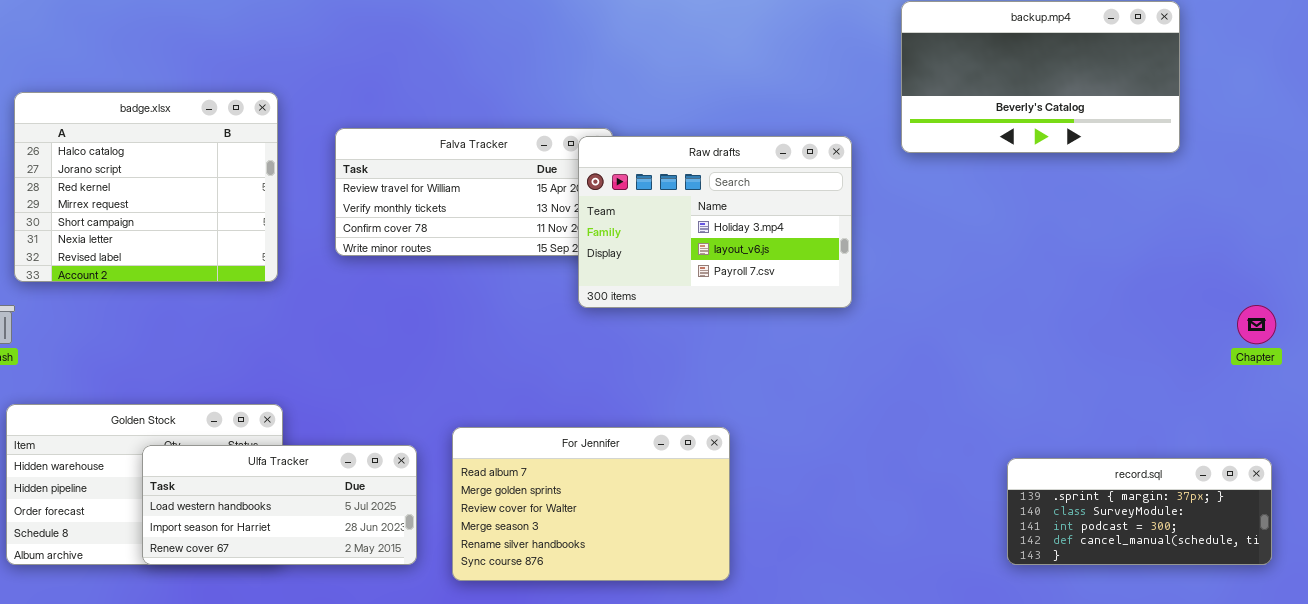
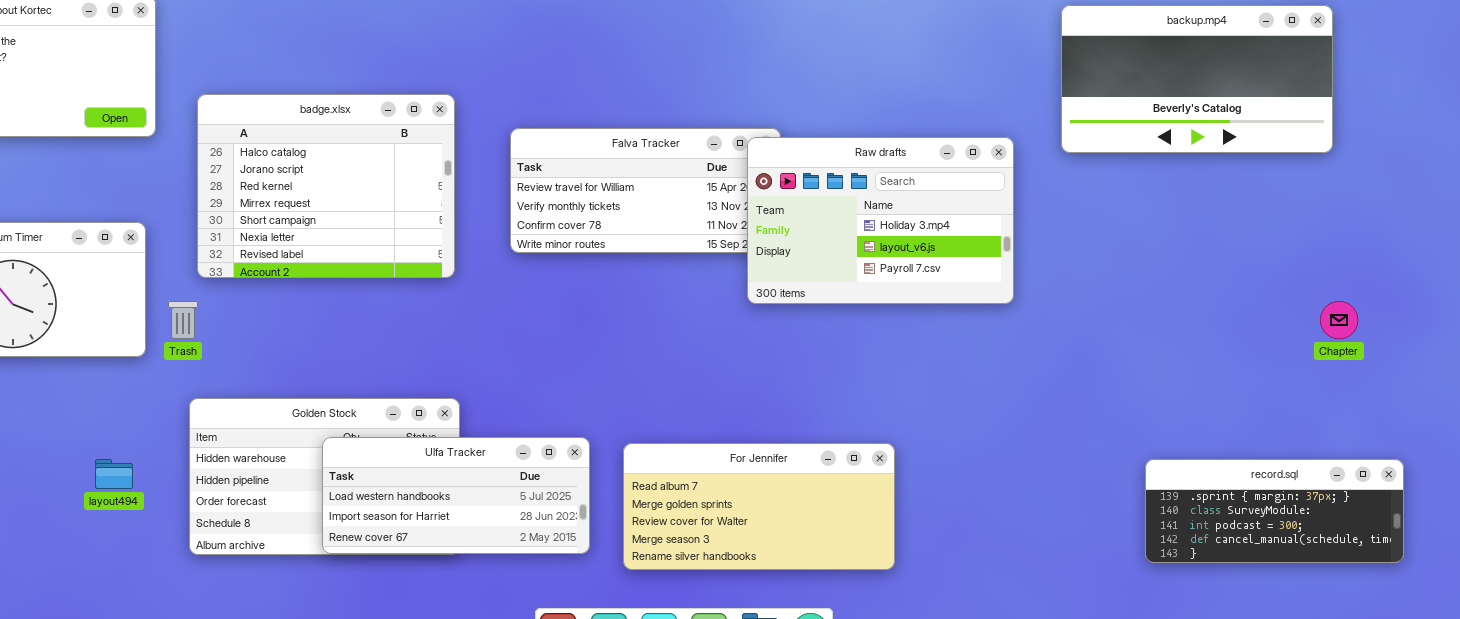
Chapter: [1237,305,1276,344] -> [1320,301,1358,339], moved
For Jennifer: [452,427,730,581] -> [623,443,895,570], resized
record.sql: [1007,458,1272,565] -> [1145,459,1404,563], moved

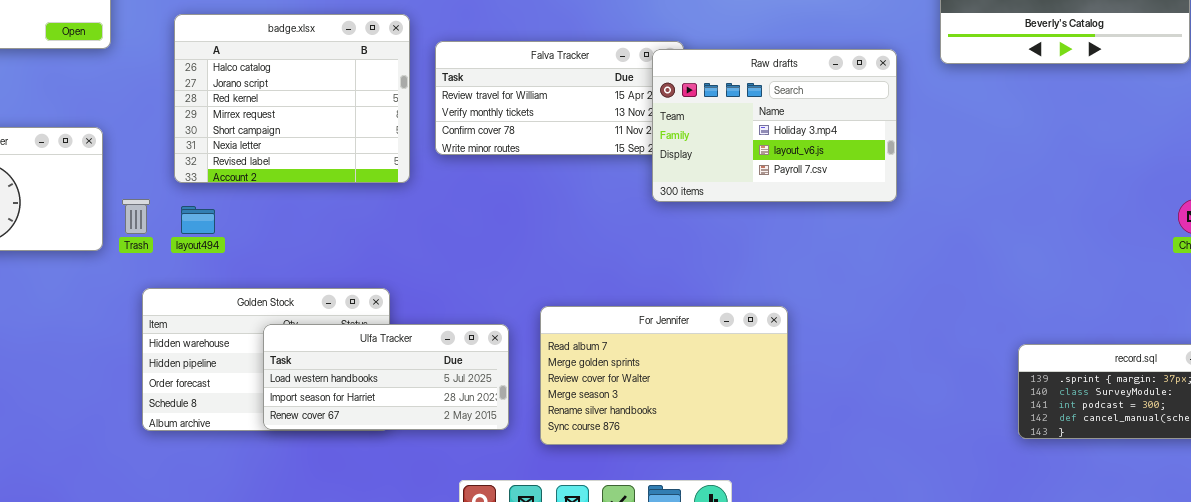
badge.xlsx: [197,94,455,278] -> [174,14,410,183], moved
For Jennifer: [623,443,895,570] -> [540,306,788,445], resized
layout494: [95,459,133,489] -> [181,206,215,234], moved

